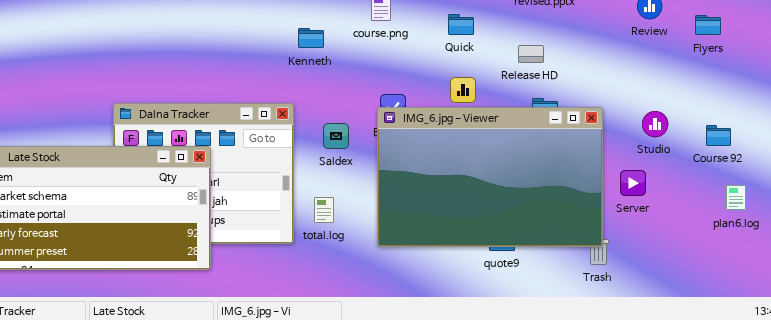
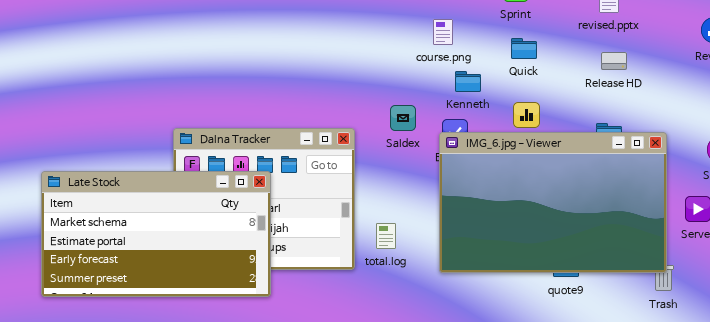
Kenneth: [298,28,324,48] -> [455,71,481,92], moved
Release HD: [518,45,544,63] -> [601,52,627,70], moved
Saldex: [323,123,349,149] -> [390,105,416,131], moved

